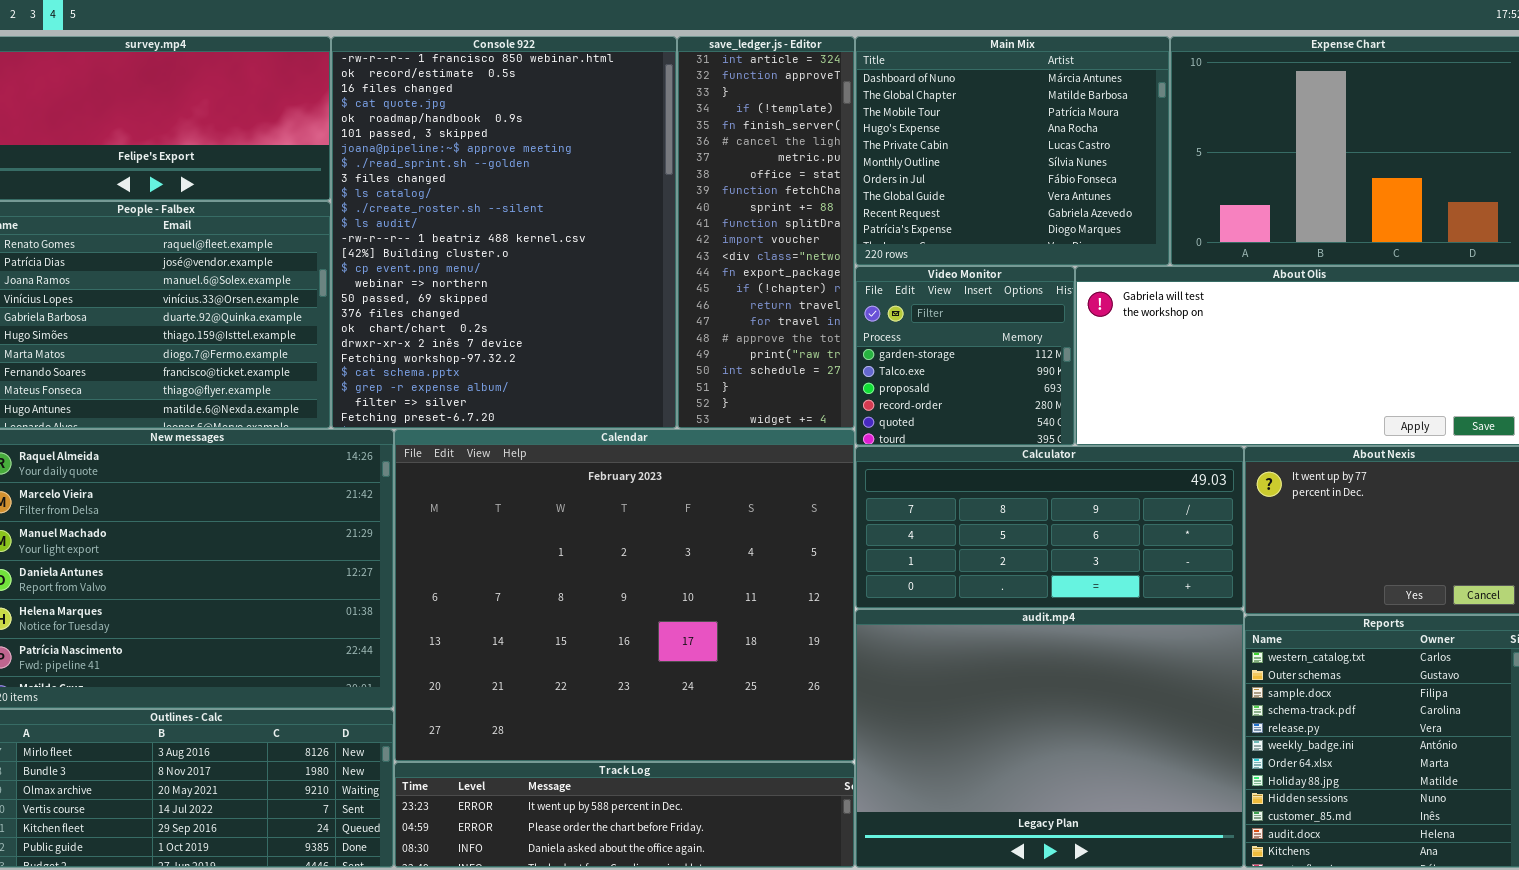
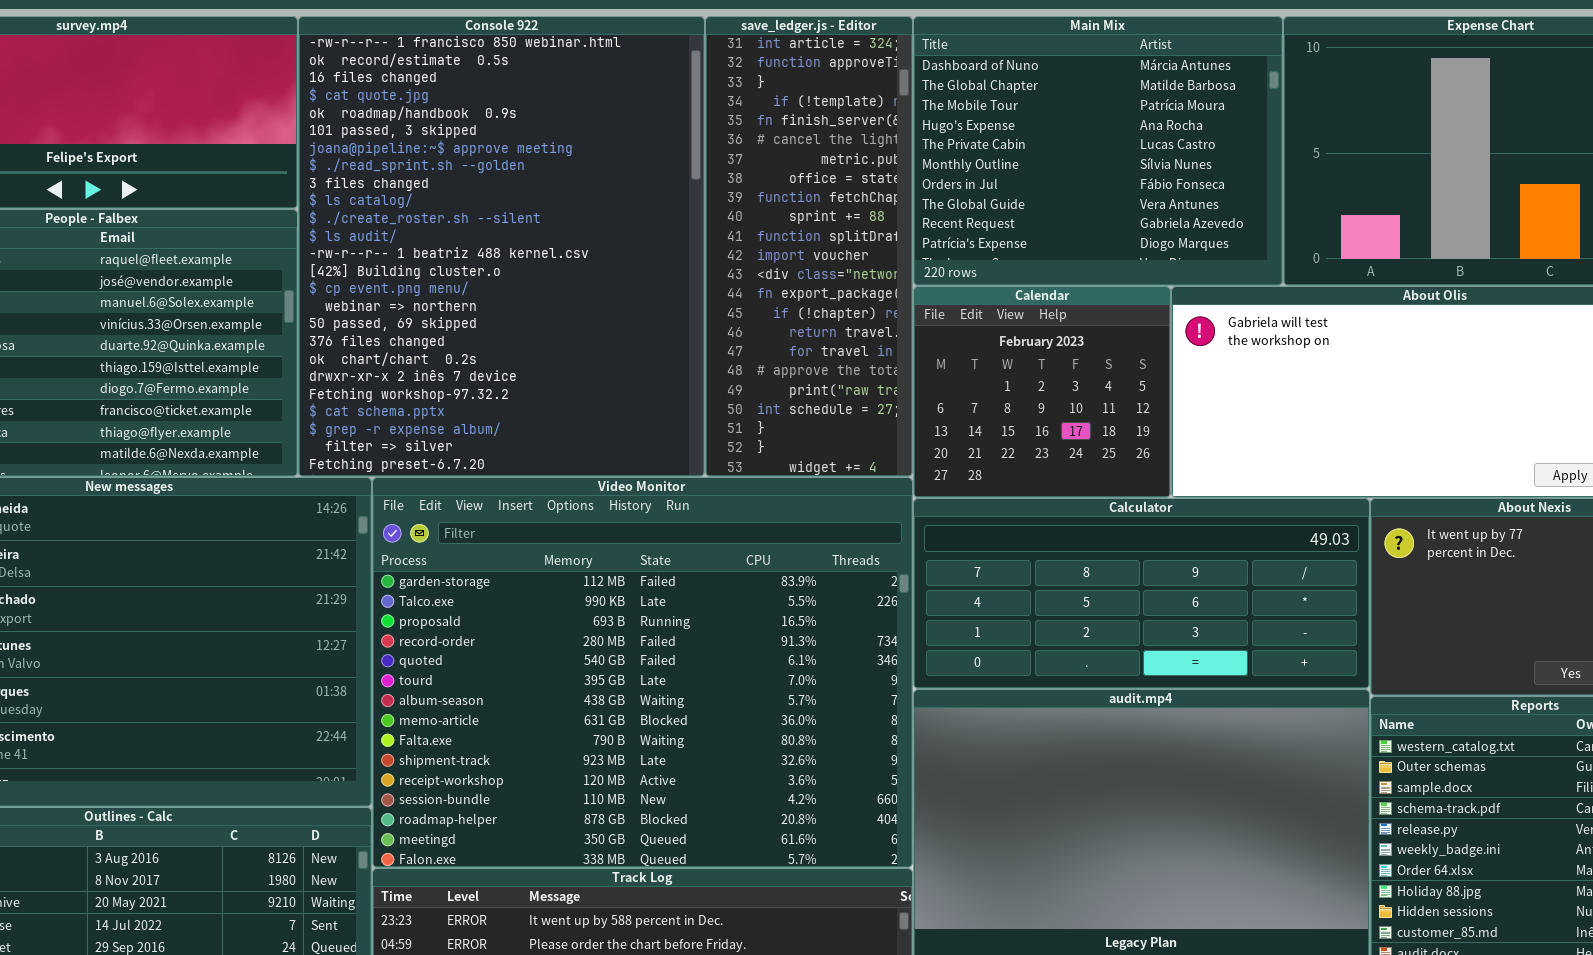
Video Monitor: [855,266,1075,446] -> [372,477,913,868], moved, resized
Calendar: [394,429,855,762] -> [913,286,1171,498], moved, resized

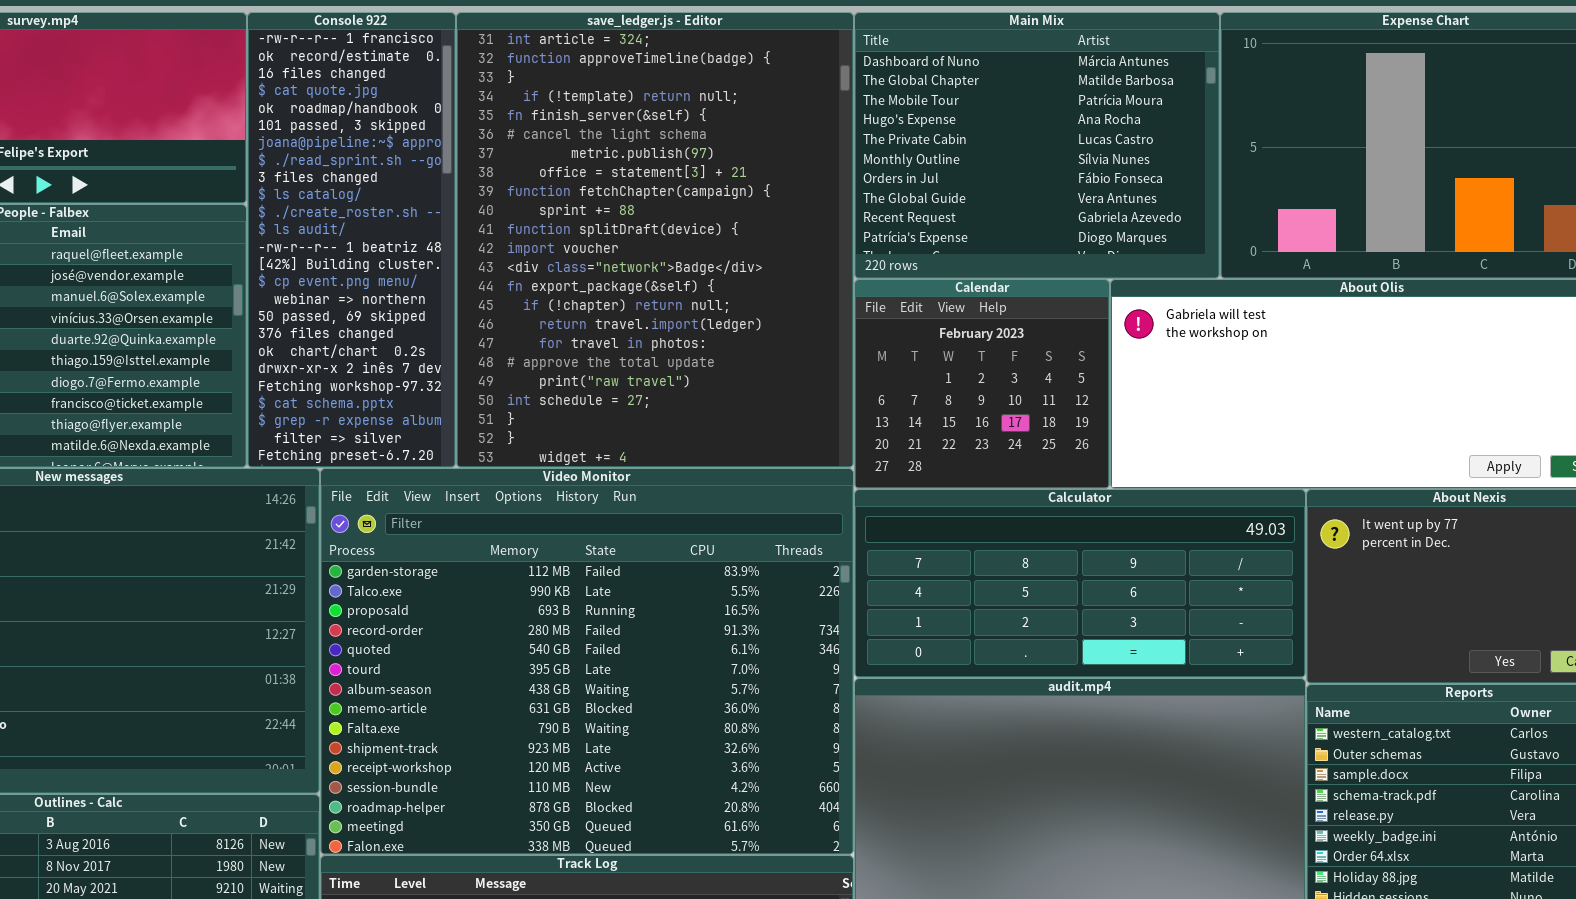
Console 922: [298,16,705,477] -> [247,12,456,468], resized
save_ledger.js - Editor: [705,16,913,477] -> [456,12,854,468], resized

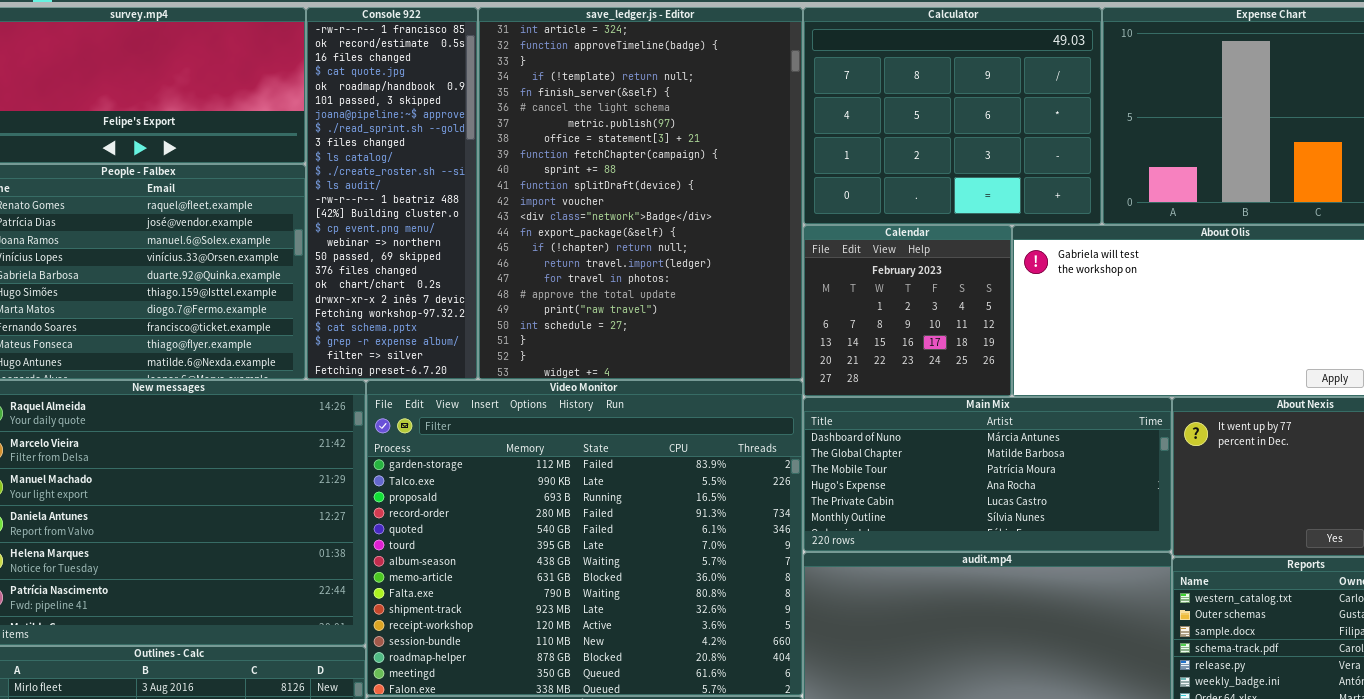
Main Mix: [854,12,1220,279] -> [803,397,1172,552], moved, resized
Calculator: [854,489,1306,678] -> [803,7,1102,225], moved, resized

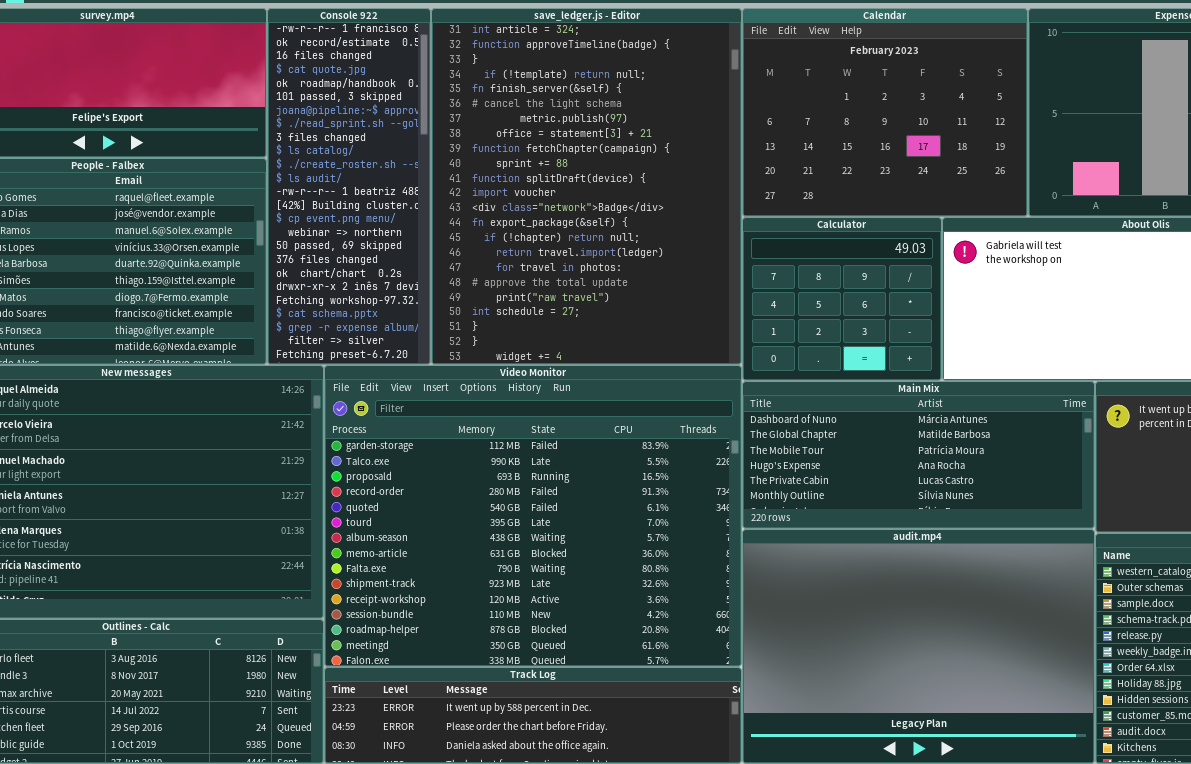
Calculator: [803,7,1102,225] -> [742,217,942,381], moved, resized
Calendar: [803,225,1012,397] -> [742,8,1028,217], moved, resized

